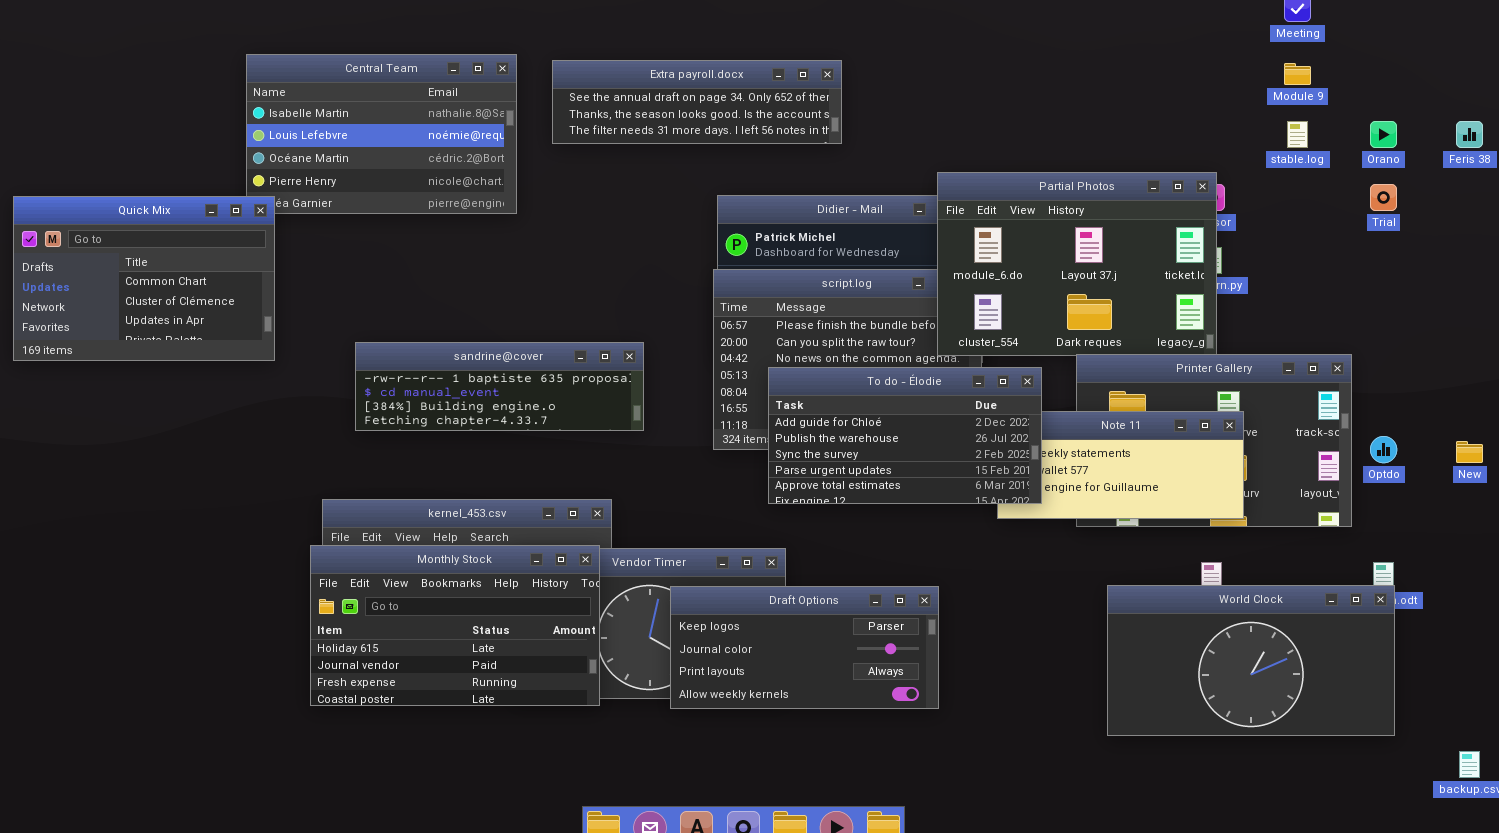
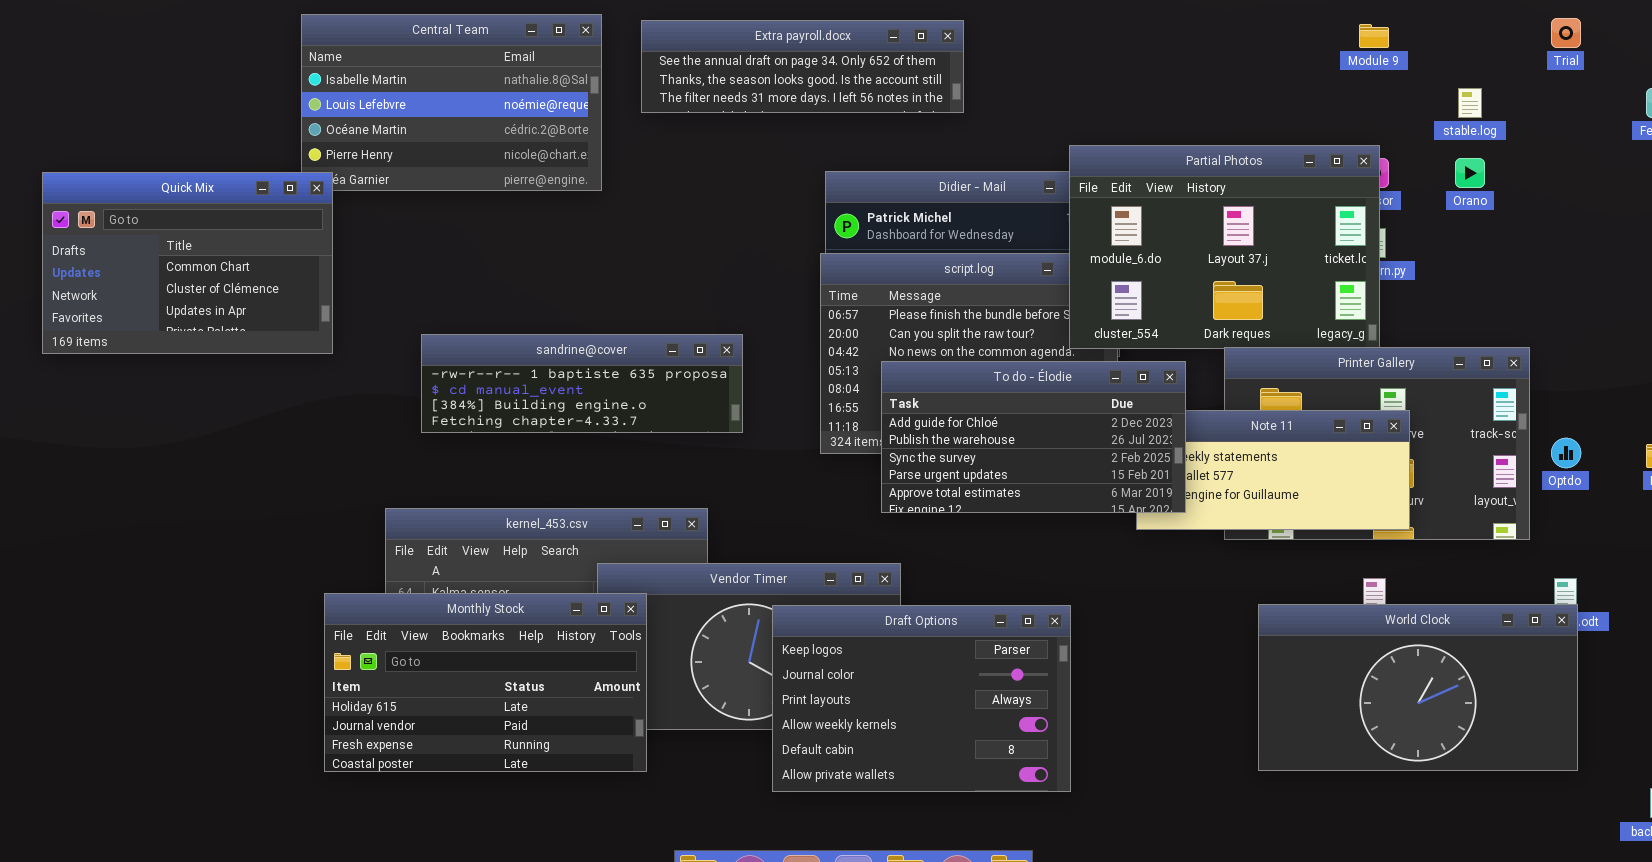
Module 9: [1284,63,1311,85] -> [1359,24,1389,48], moved
Orano: [1370,121,1397,148] -> [1455,158,1485,188], moved
Trial: [1370,184,1397,211] -> [1551,18,1581,48], moved
Monthly Stock: [310,545,600,706] -> [324,593,647,772], moved
Draft Options: [670,586,939,709] -> [772,605,1071,792], resized

